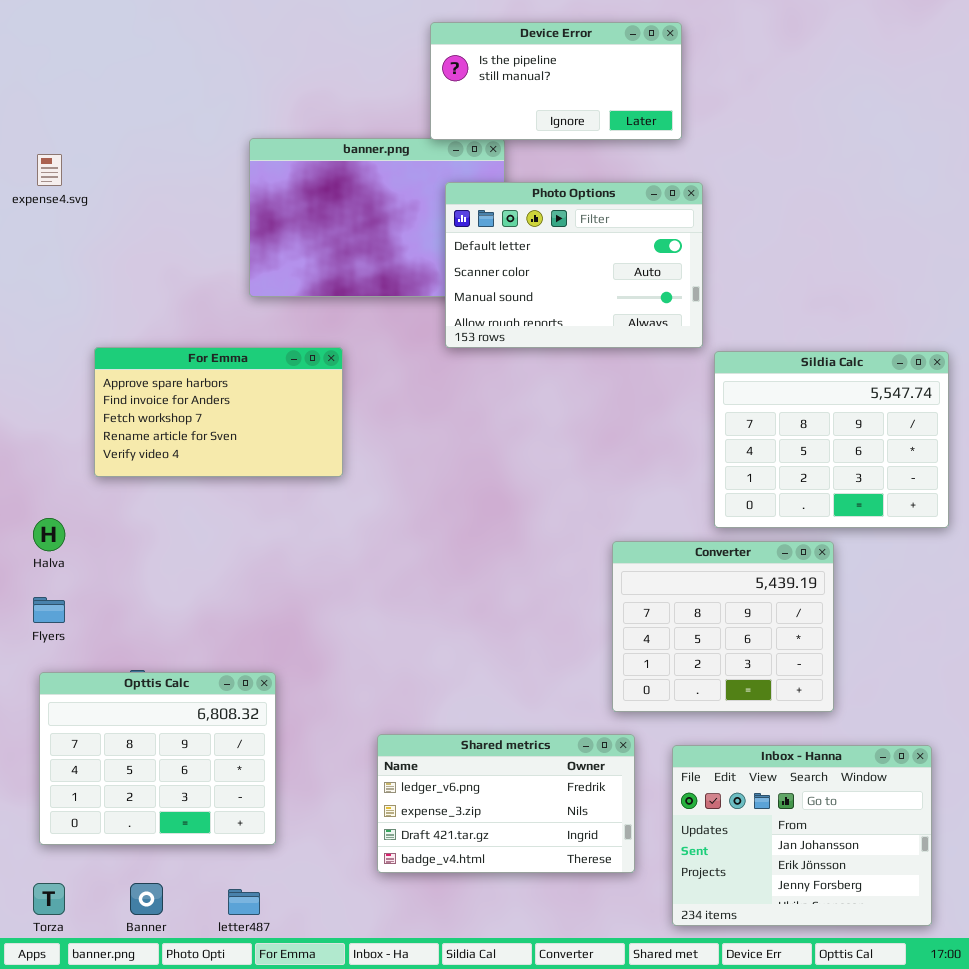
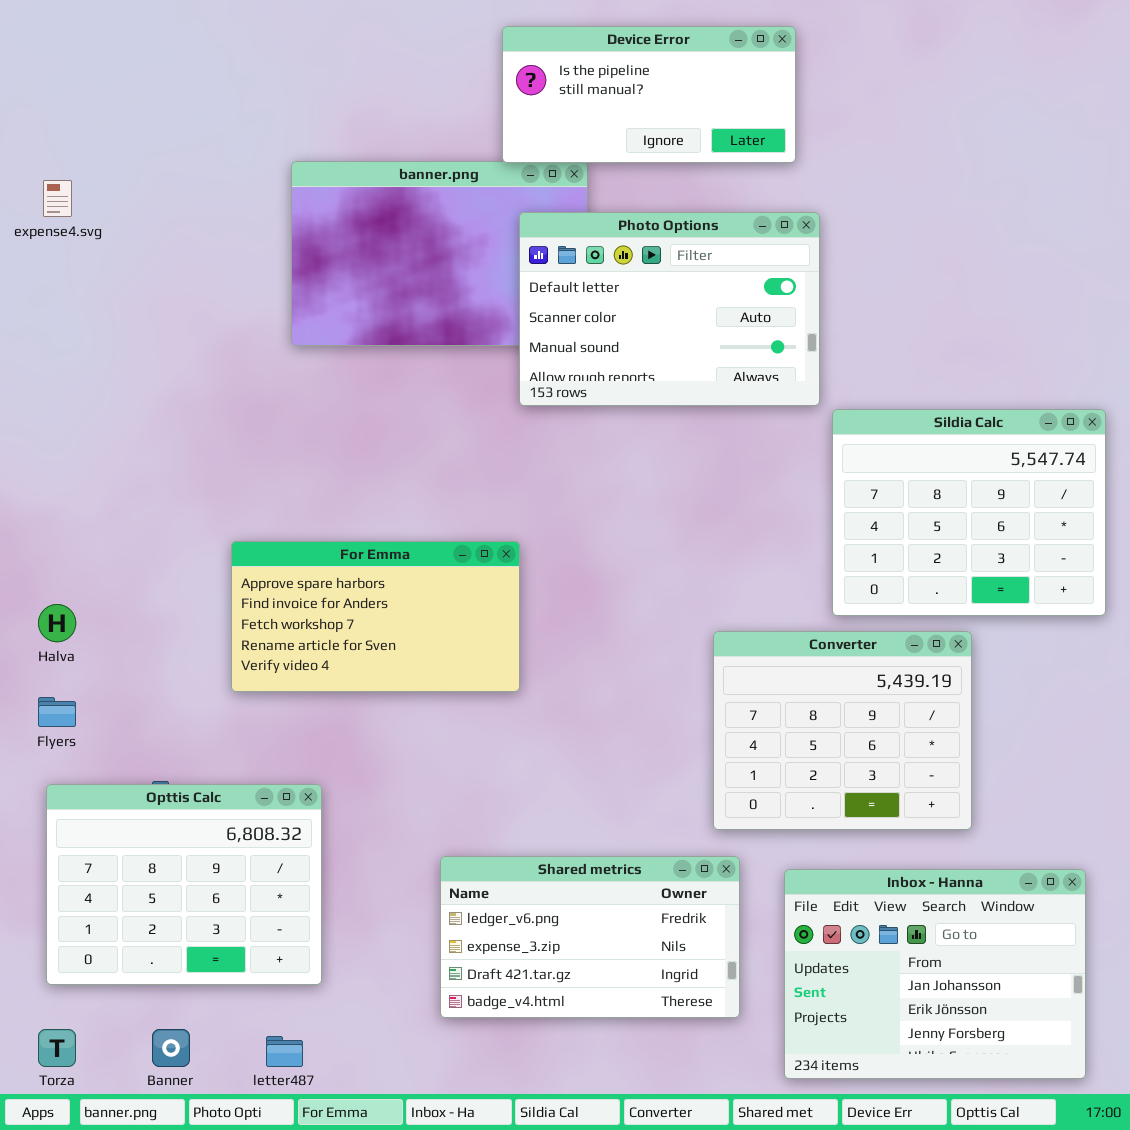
For Emma: [94,347,343,477] -> [231,541,520,692], moved

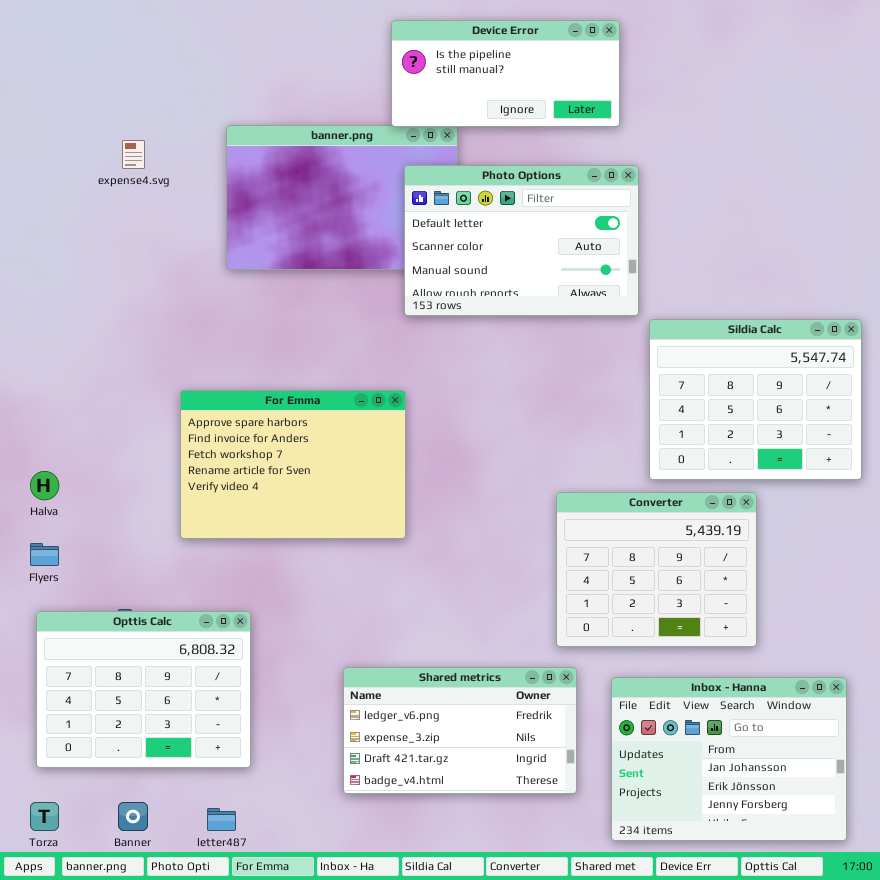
expense4.svg: [43,180,72,217] -> [122,140,145,169], moved
For Emma: [231,541,520,692] -> [180,390,406,539], resized

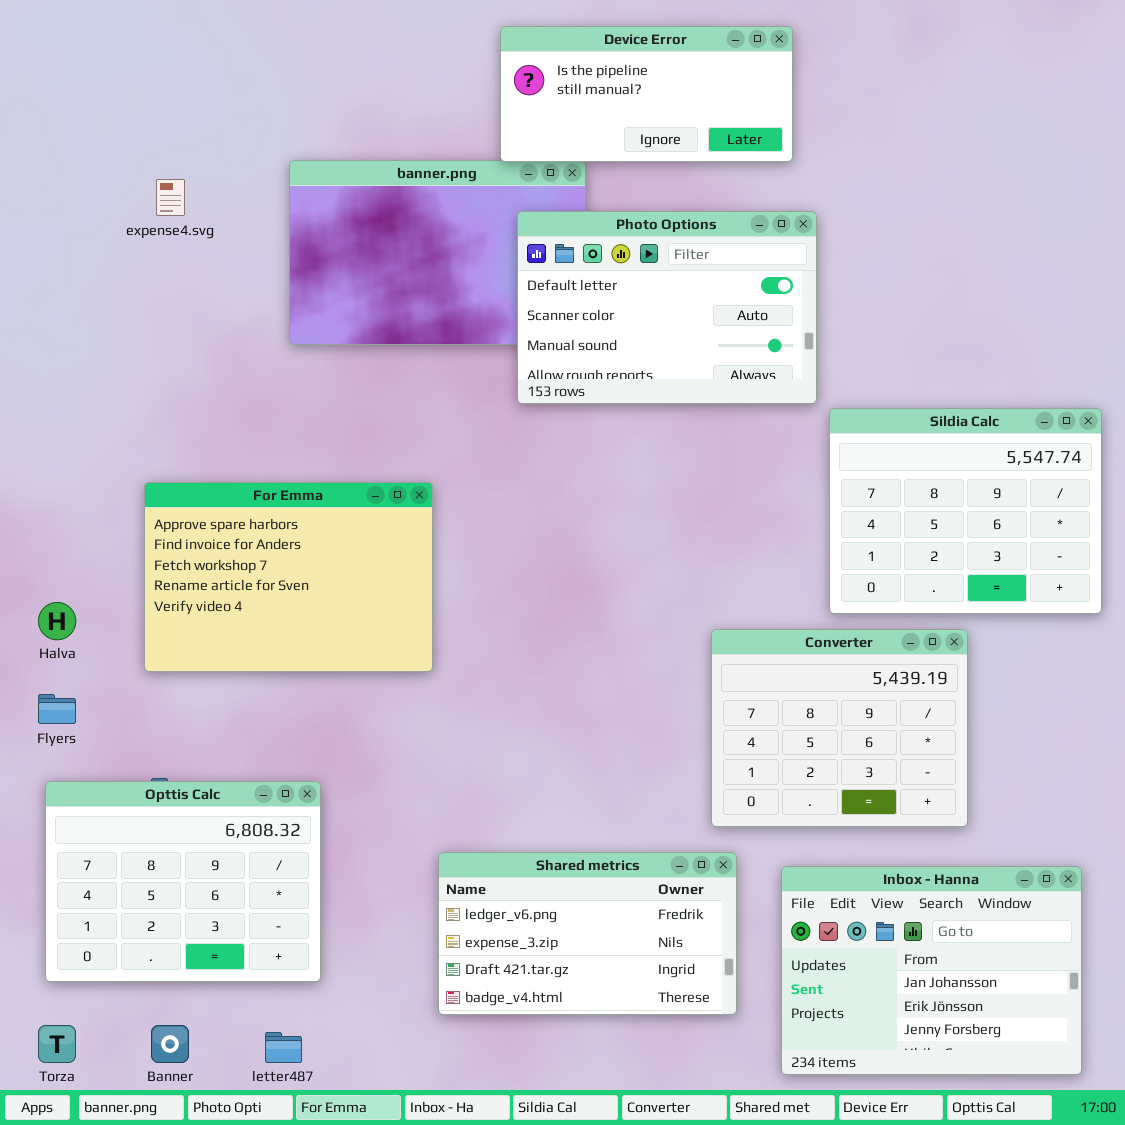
For Emma: [180,390,406,539] -> [144,482,433,672], moved

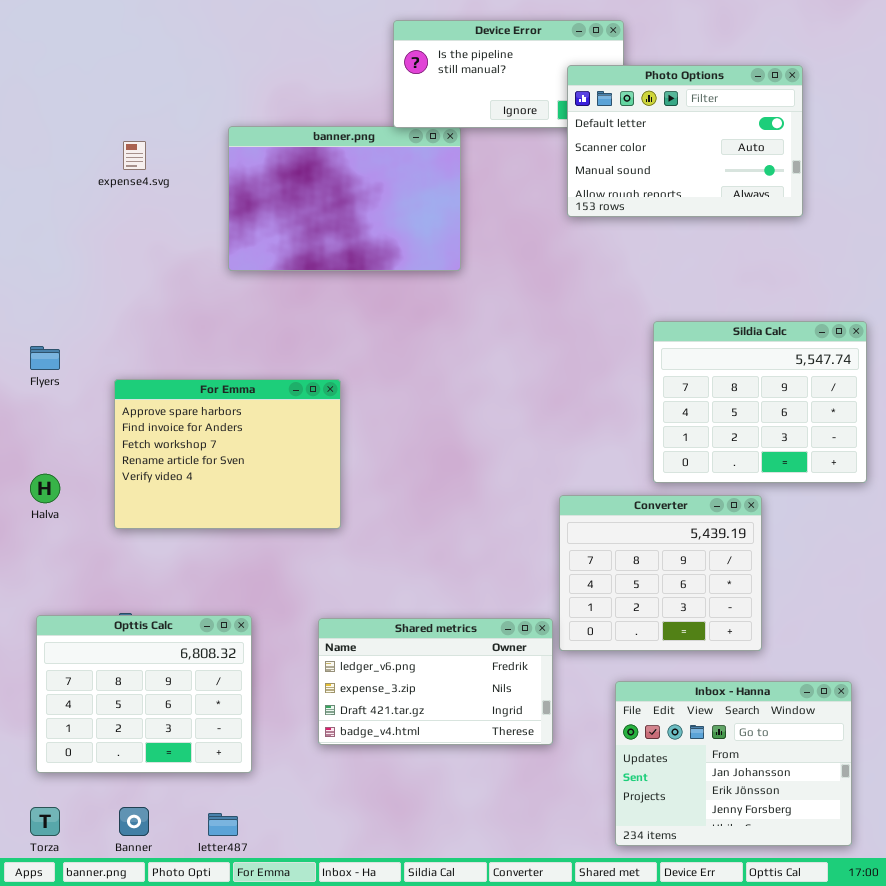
Photo Options: [517,211,817,404] -> [567,65,803,217], moved
Flyers: [38,694,76,724] -> [30,346,60,370], moved
Shared metrics: [438,852,737,1015] -> [318,618,553,745], moved

